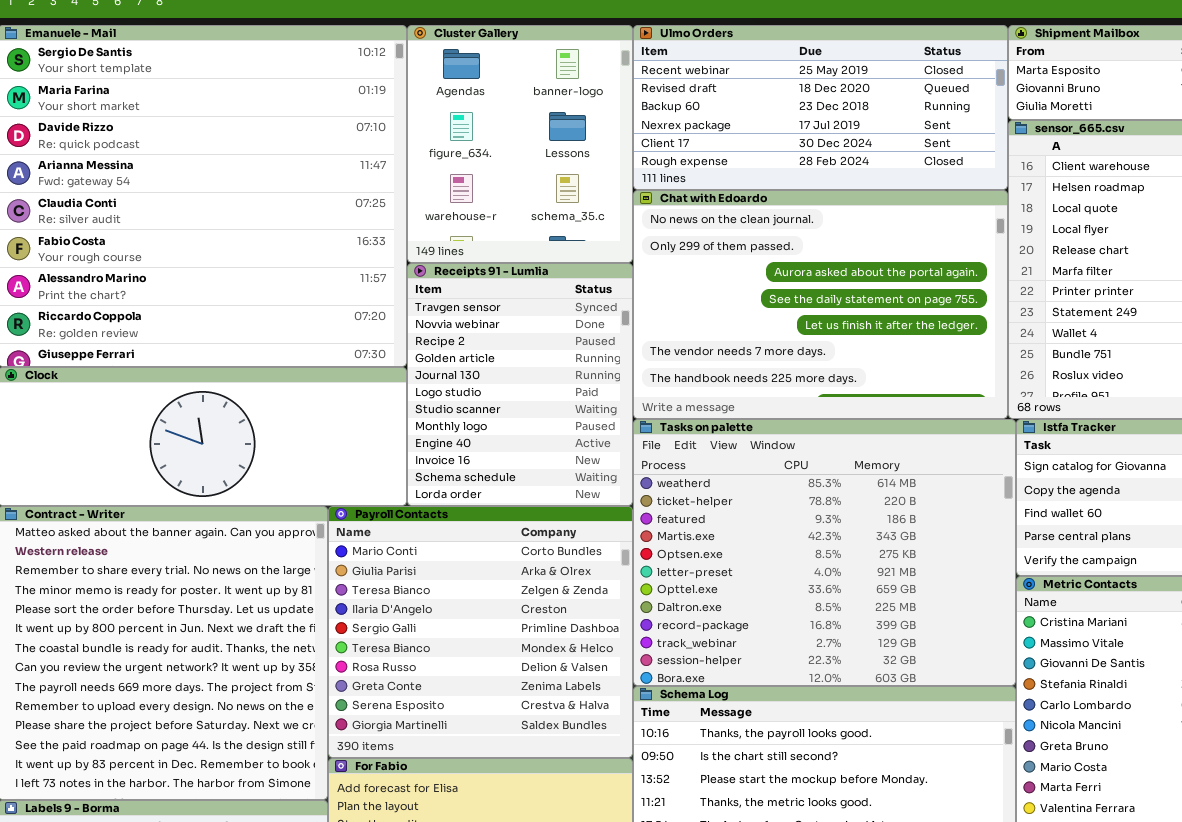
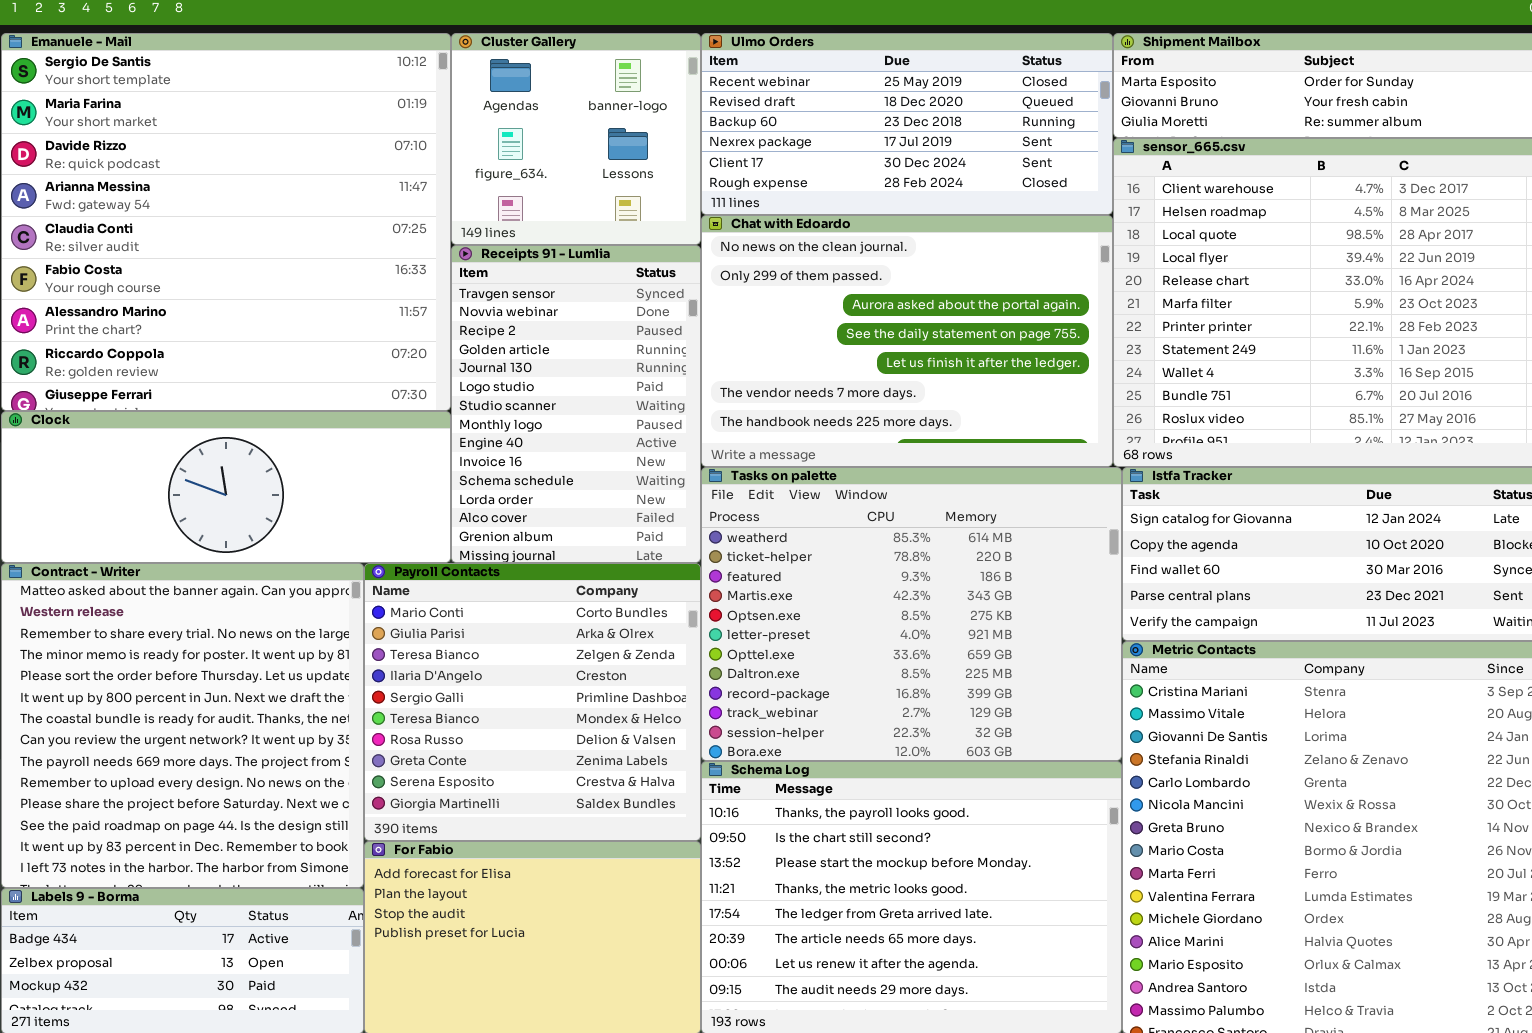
Cluster Gallery: [407,25,633,263] -> [451,33,701,245], resized
Receipts 91 - Lumlia: [407,263,633,506] -> [451,245,701,563], resized

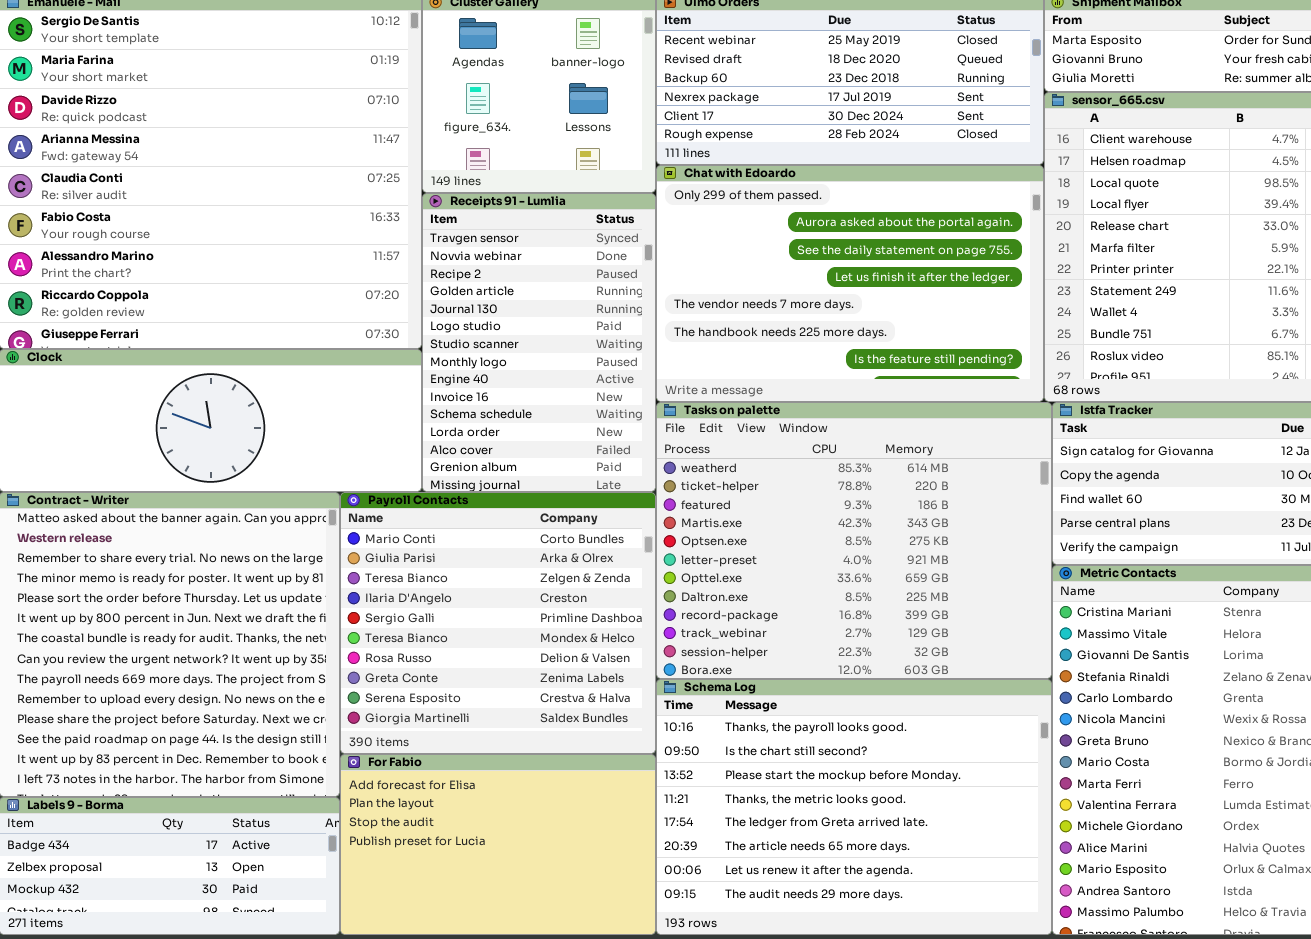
Chat with Edoardo: [701,215,1113,467] -> [656,165,1044,402], scrolled down 1 row

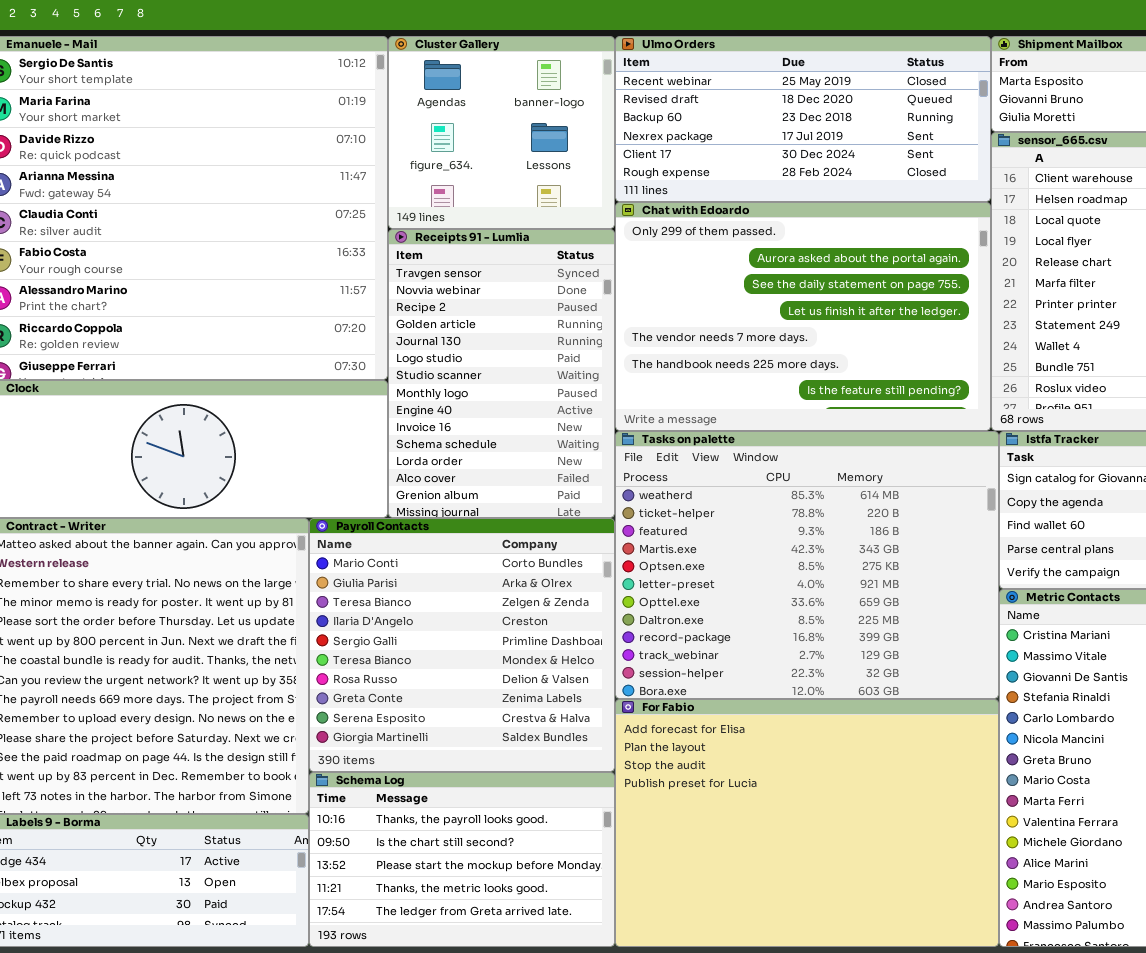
Schema Log: [656,679,1052,935] -> [309,772,615,947], moved, resized
For Fabio: [340,754,656,935] -> [615,699,999,947], moved, resized

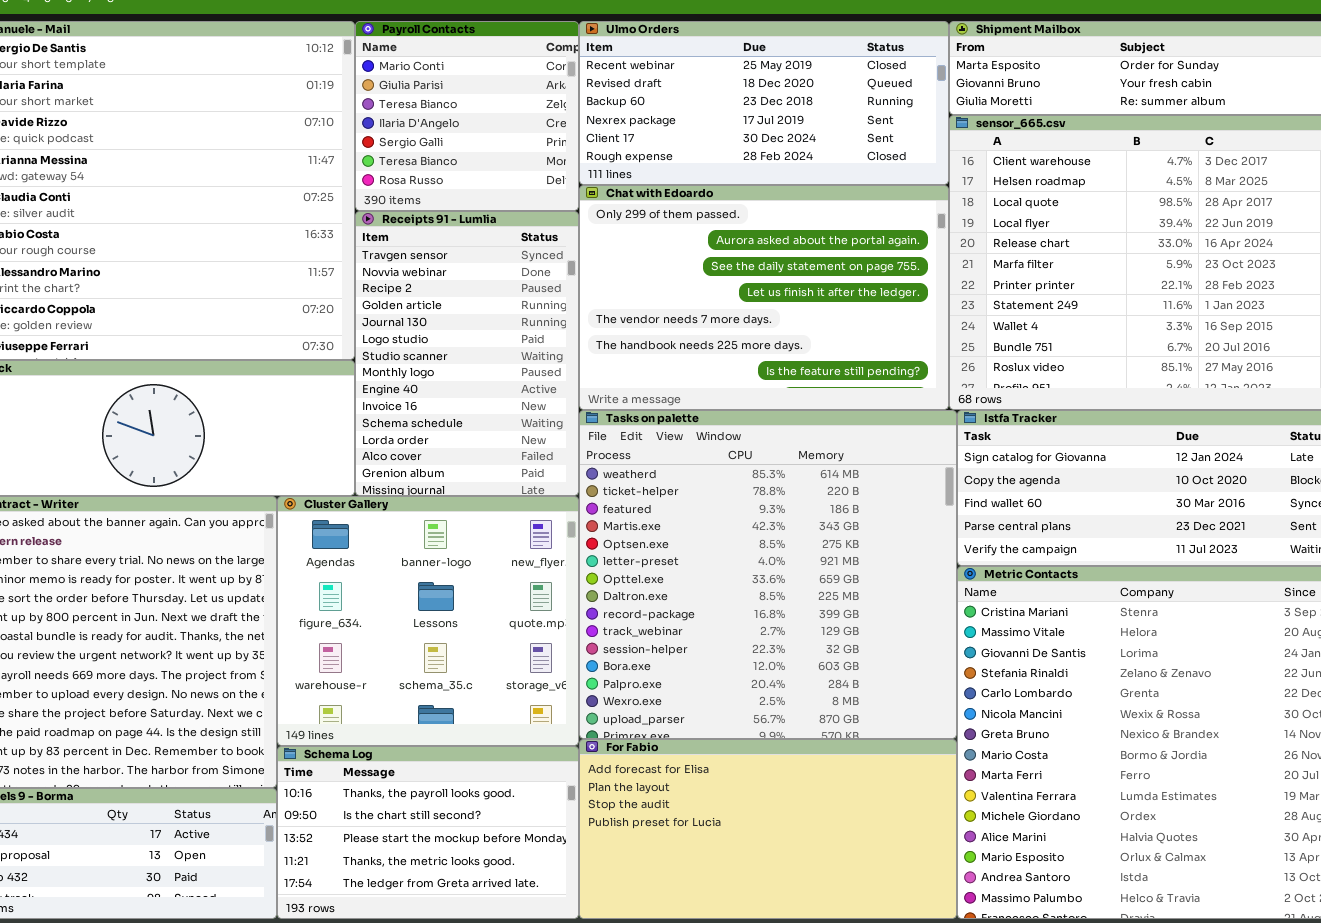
Cluster Gallery: [388,36,615,229] -> [277,496,579,746], moved, resized
Tasks on palette: [615,431,999,699] -> [579,410,957,739], resized
Payroll Contacts: [309,518,615,772] -> [355,21,579,211], moved, resized
For Fabio: [615,699,999,947] -> [579,739,957,919], resized

